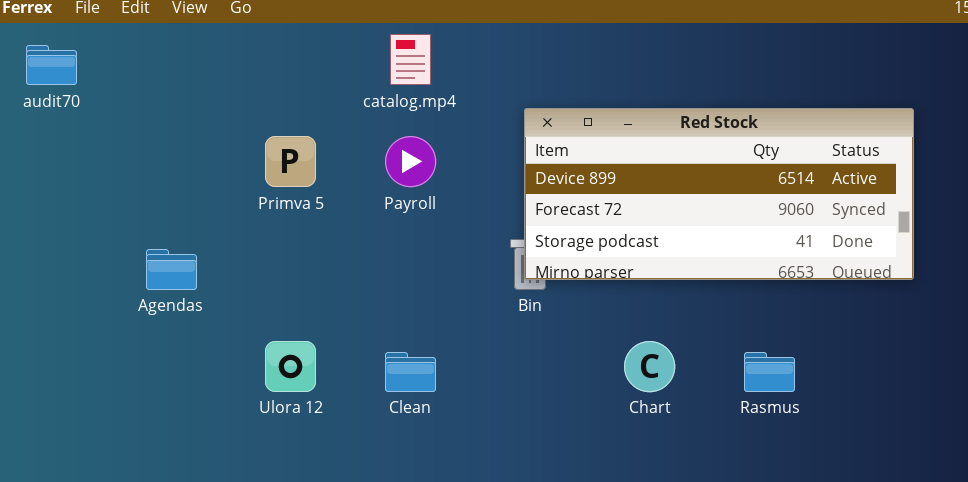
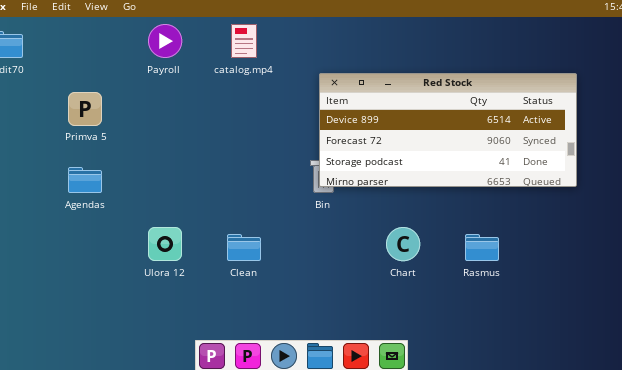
Primva 5: [265,136,316,187] -> [68,92,102,126], moved
Payroll: [385,136,436,187] -> [148,24,182,58], moved

